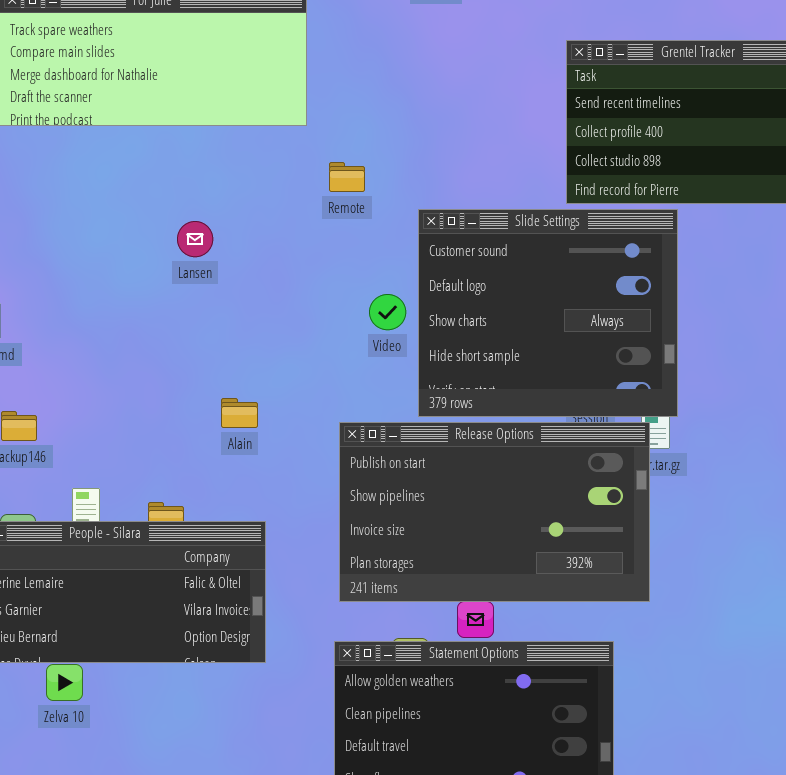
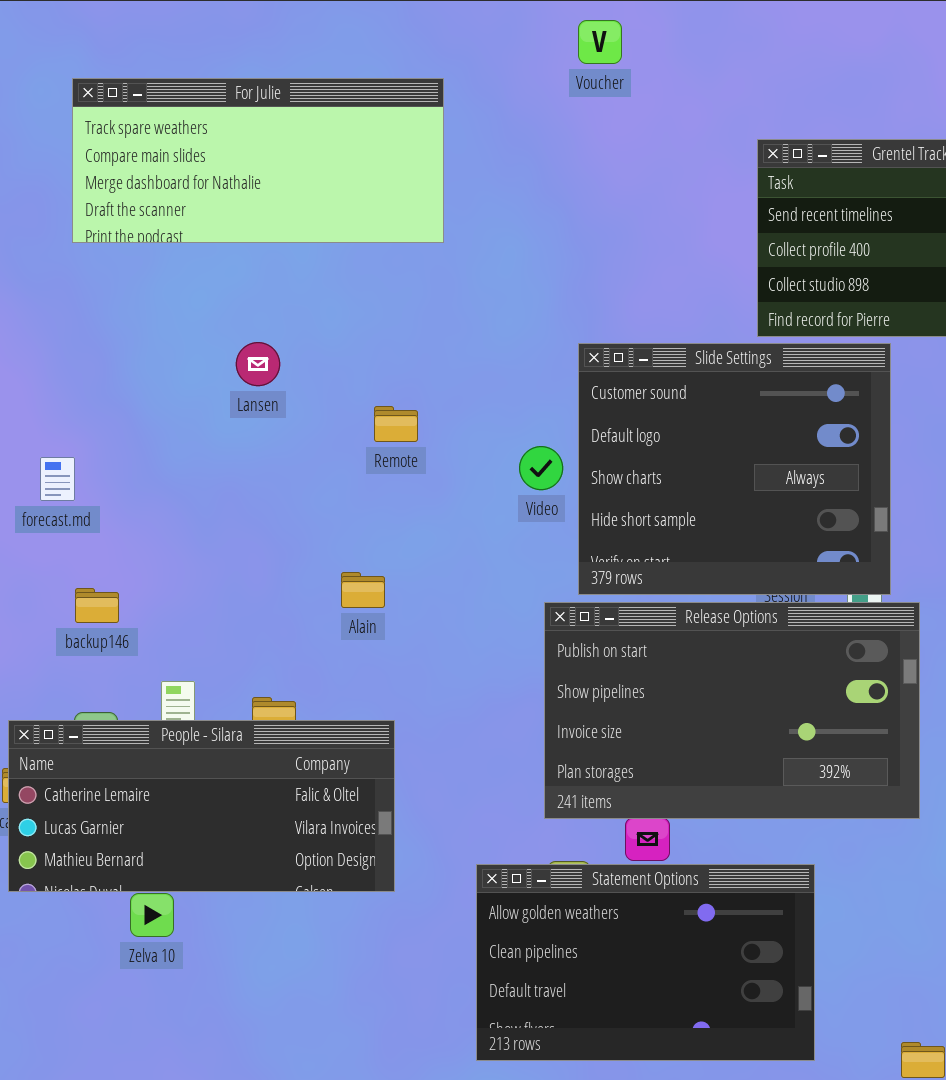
Remote: [329,162,365,192] -> [374,406,418,442], moved
Lansen: [177,221,213,257] -> [236,342,280,386], moved
Release Options: [339,422,650,602] -> [544,602,920,819], moved

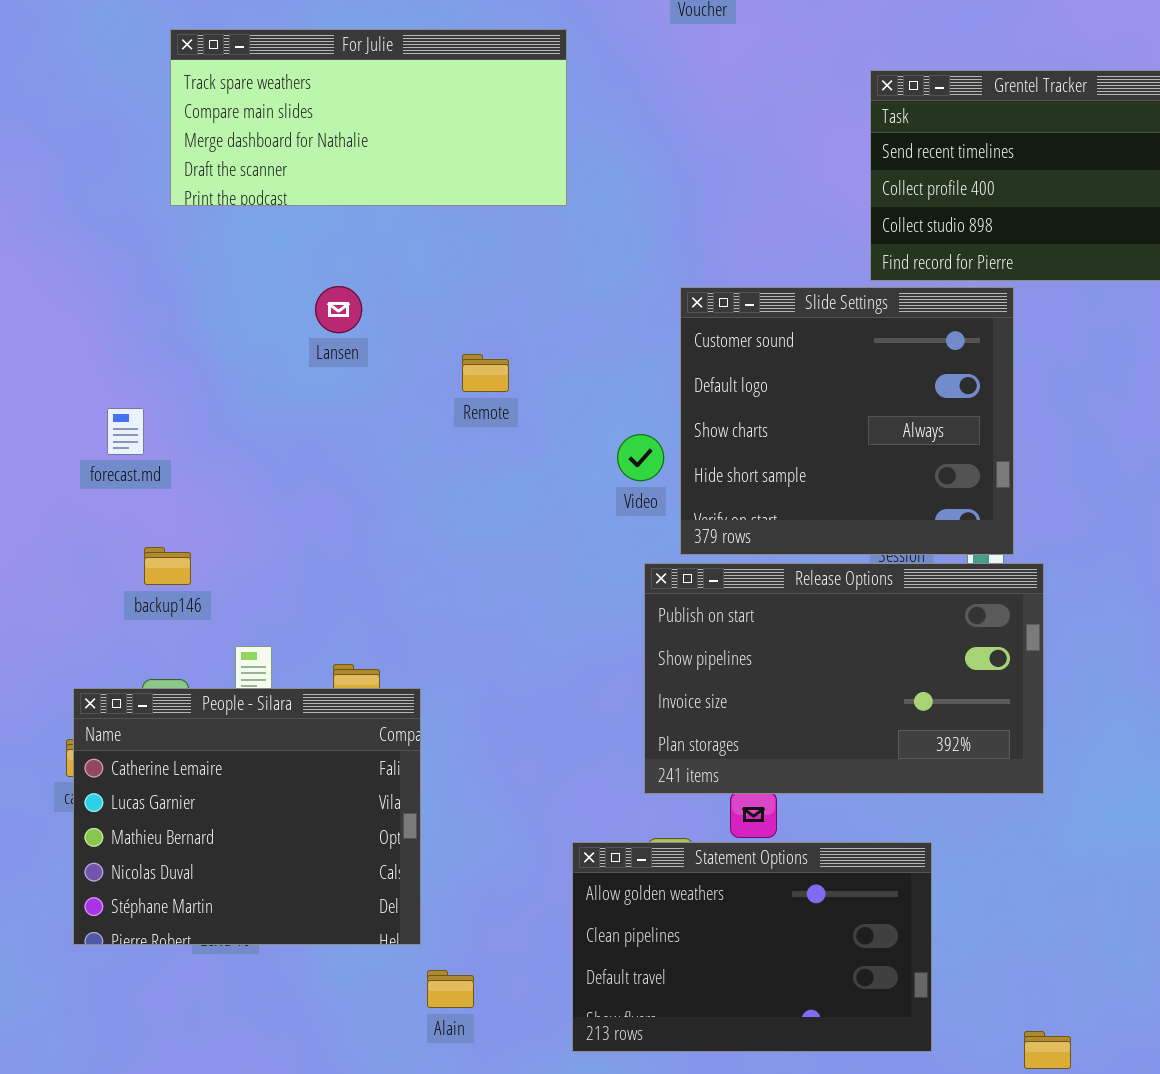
For Julie: [72,78,444,243] -> [170,29,567,206], moved
Video: [519,446,563,490] -> [617,434,664,481], moved
Alain: [341,572,385,608] -> [427,970,474,1008], moved
People - Silara: [8,720,395,892] -> [73,688,421,945], resized

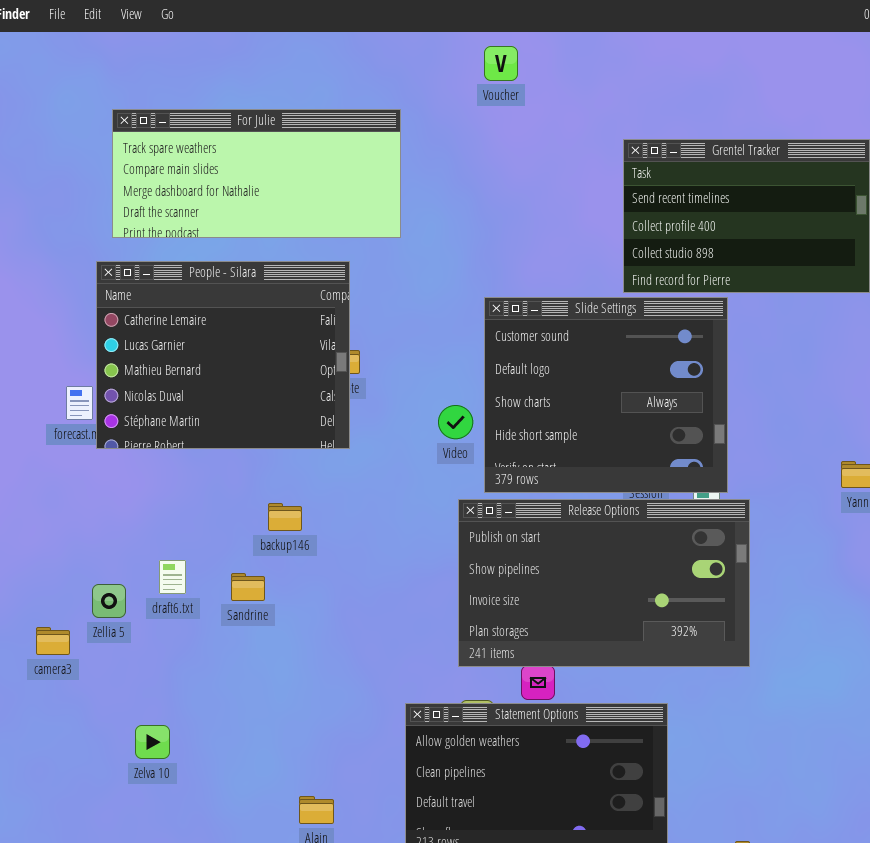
backup146: [144,547,191,585] -> [268,503,302,531], moved
People - Silara: [73,688,421,945] -> [96,261,350,449], moved

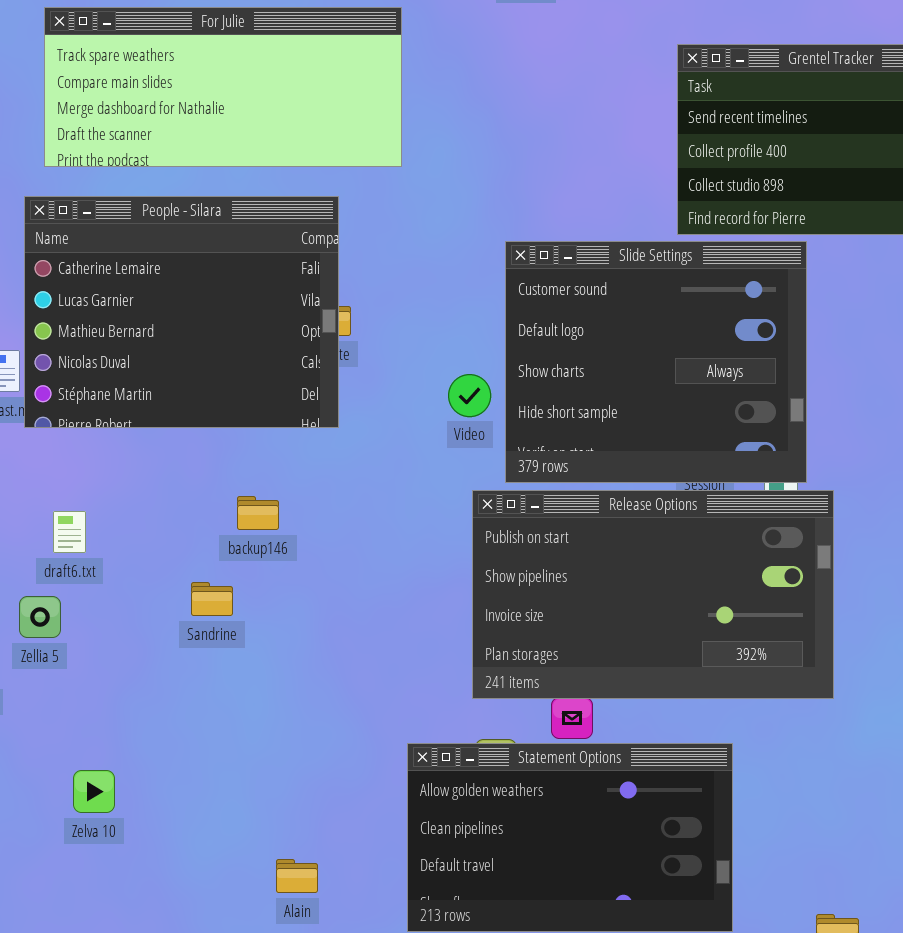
draft6.txt: [159,560,186,594] -> [53,511,86,553], moved

